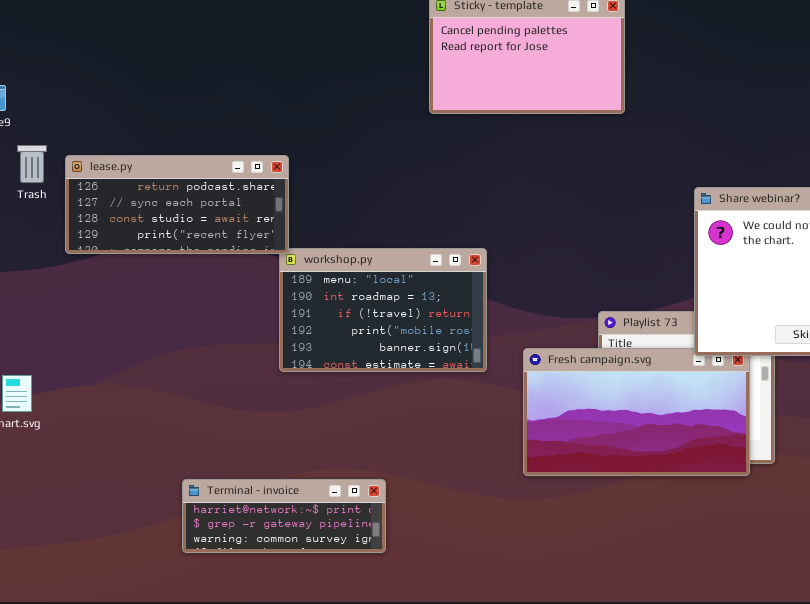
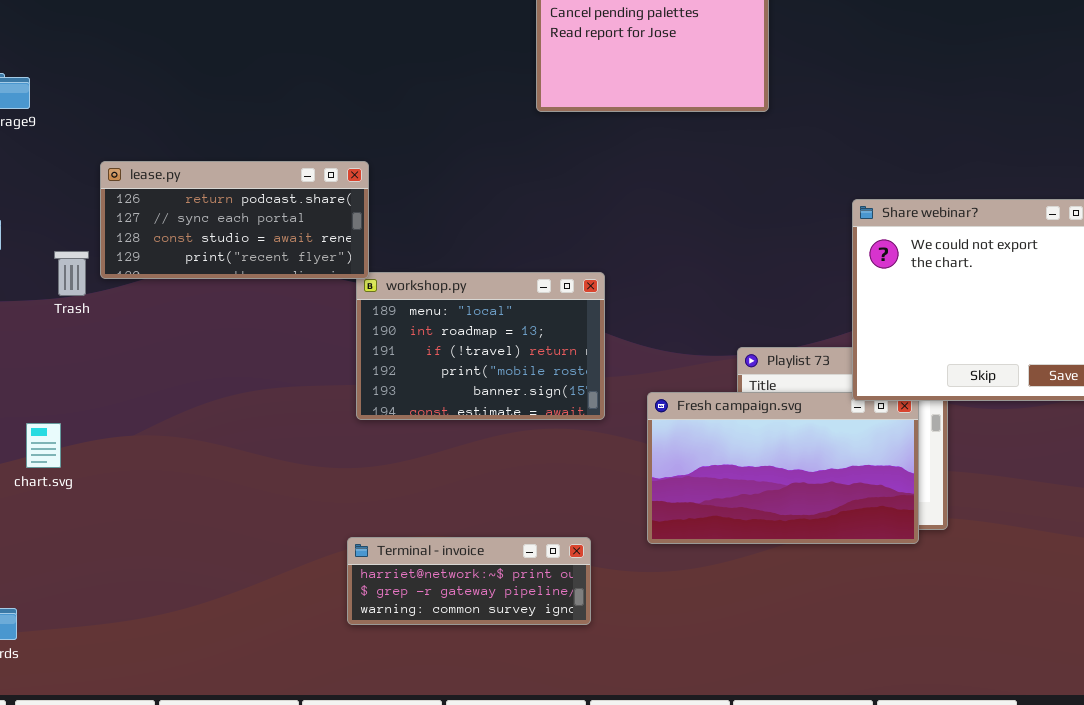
Trash: [17,145,47,183] -> [54,251,89,296], moved
Terminal - invoice: [182,479,386,553] -> [347,537,591,625], moved

